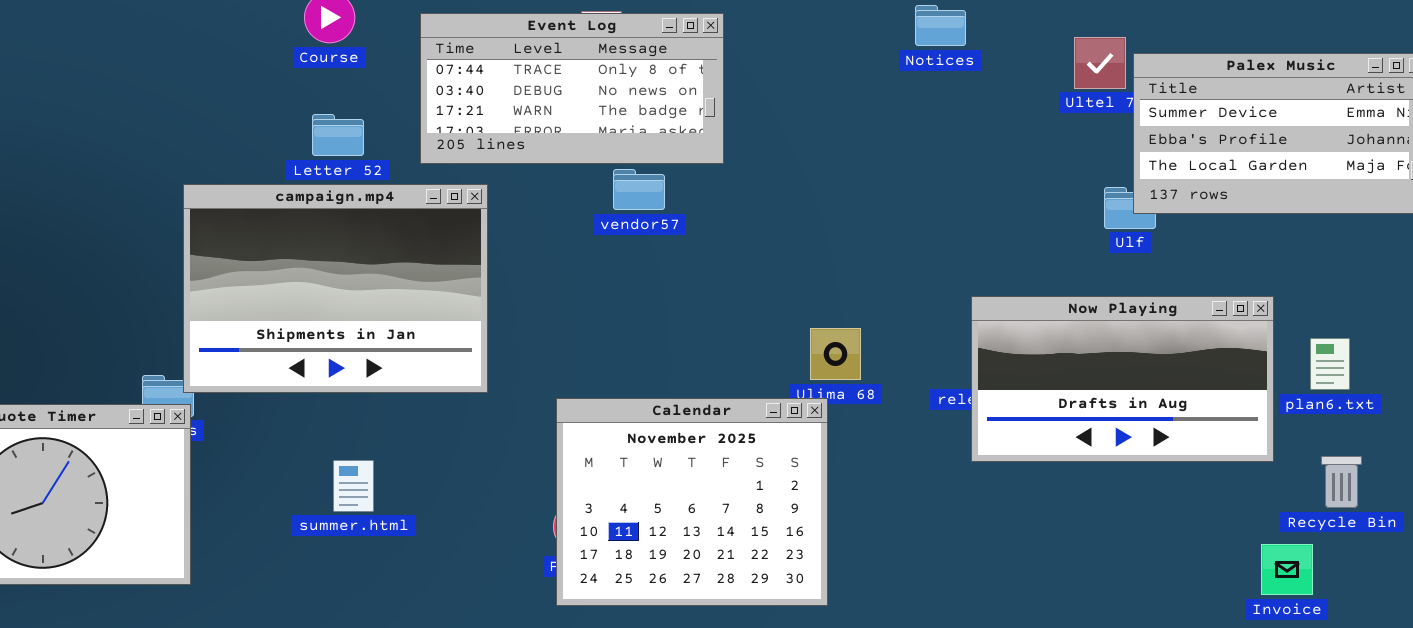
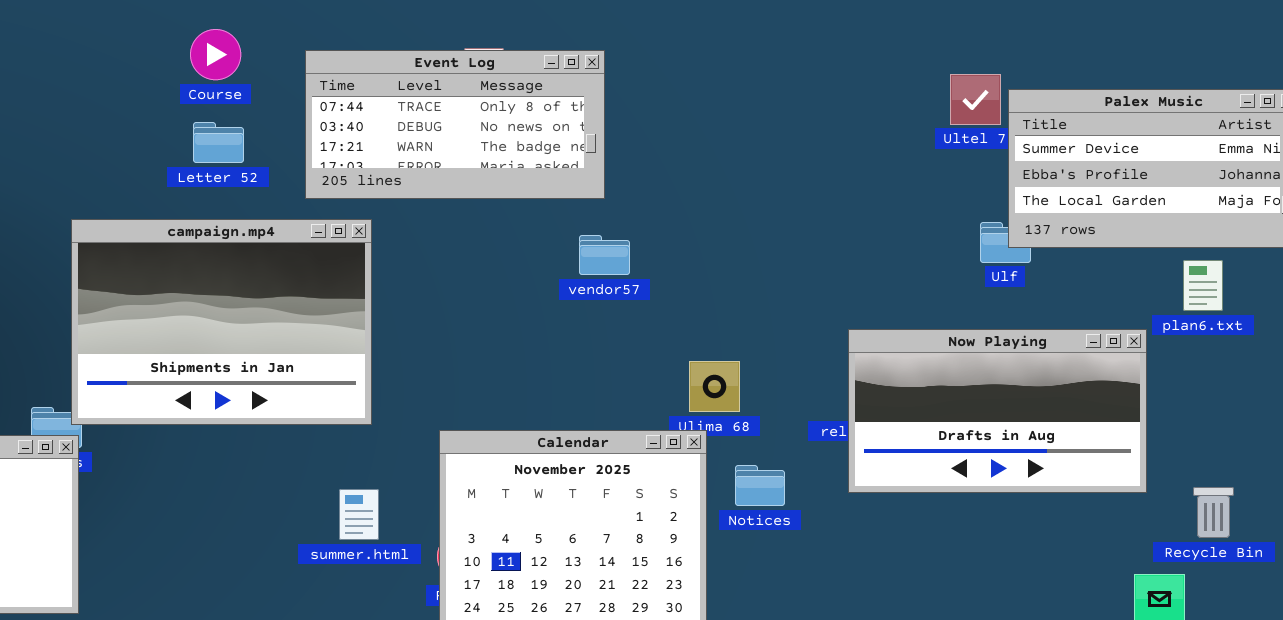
Notices: [915,5,966,46] -> [735,465,785,506], moved
Letter 52: [312,114,364,156] -> [193,122,244,163], moved
vendor57: [613,169,665,210] -> [579,235,630,275], moved
plan6.txt: [1310,338,1350,390] -> [1183,260,1223,311], moved
summer.html: [333,460,374,512] -> [339,489,379,540], moved

